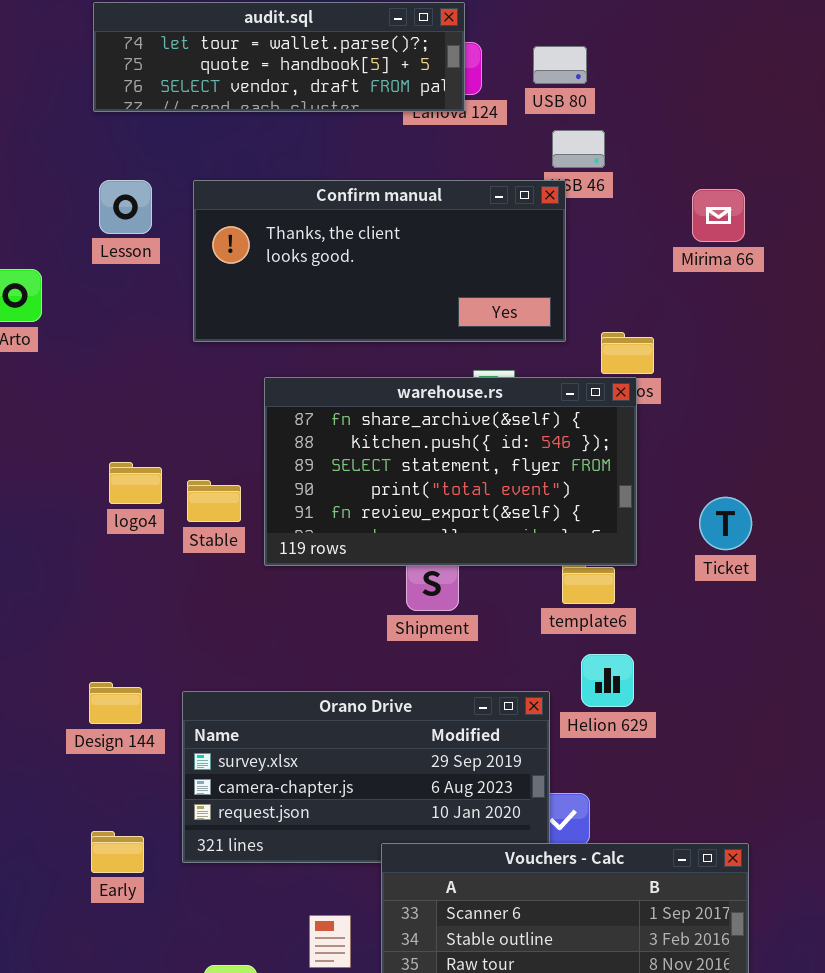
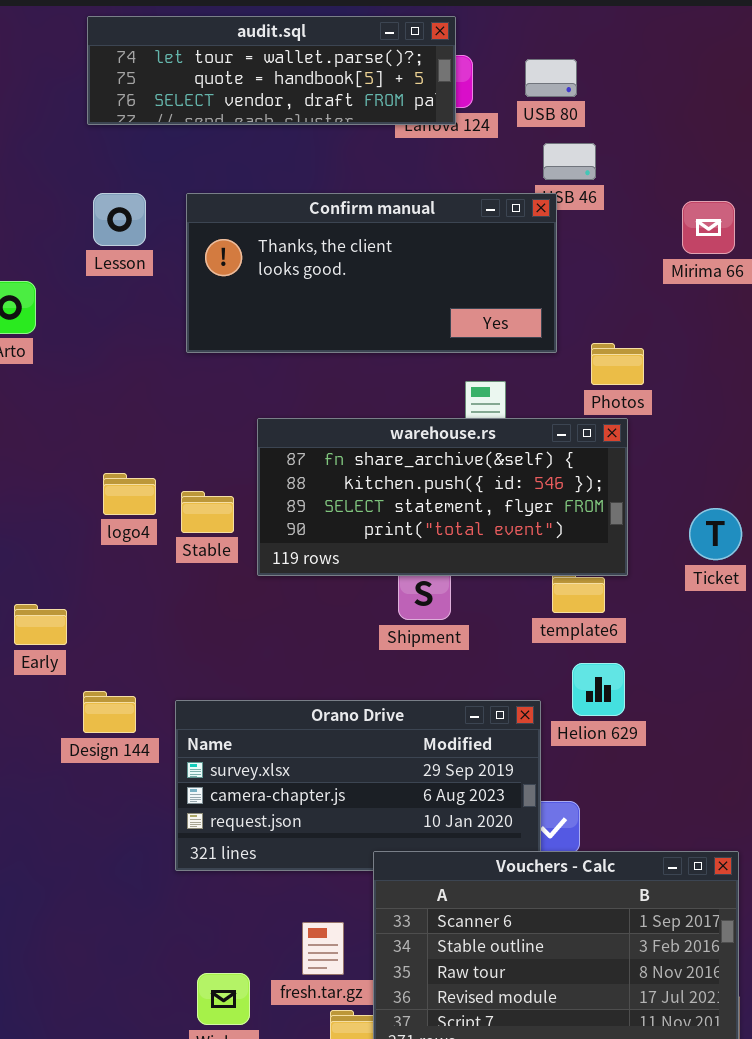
warehouse.rs: [264,377,637,566] -> [257,418,628,576], resized
Early: [91,831,144,873] -> [14,604,67,645], moved

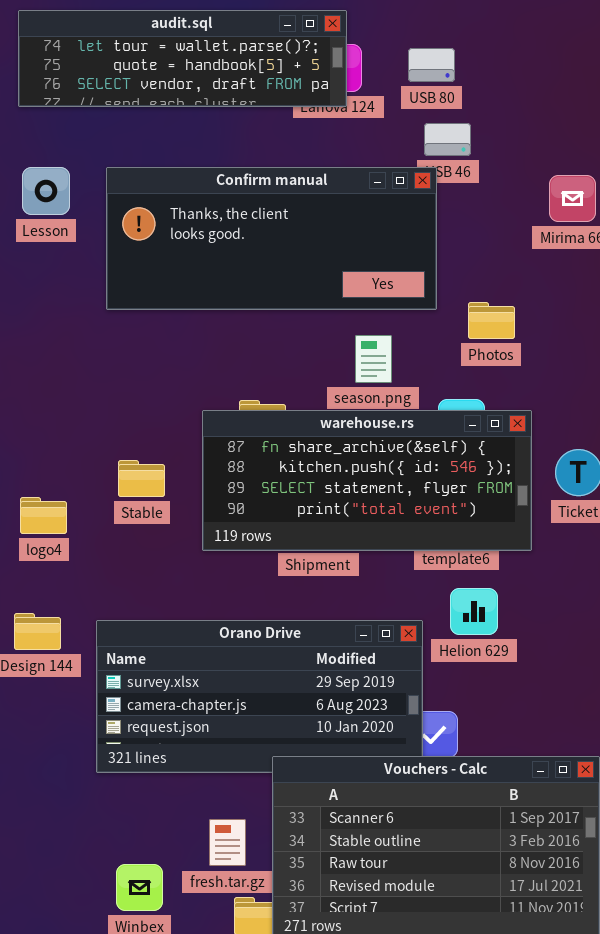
warehouse.rs: [257,418,628,576] -> [202,410,532,551], moved
logo4: [103,473,156,515] -> [20,497,67,534], moved
Stable: [181,491,234,533] -> [118,460,165,497], moved

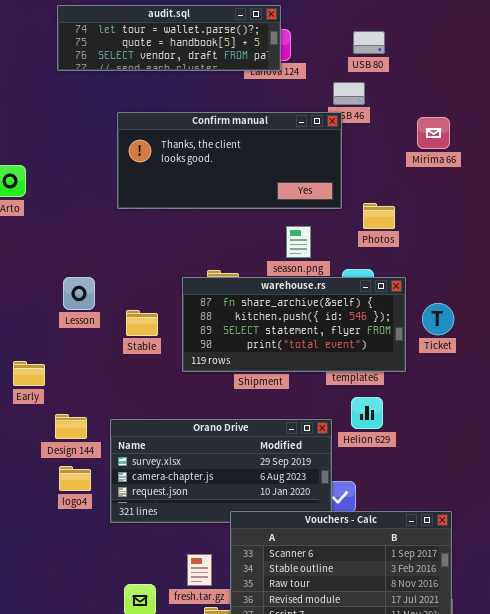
USB 80: [408,48,455,82] -> [353,31,385,54], moved
Lesson: [22,167,70,215] -> [63,277,95,310], moved
logo4: [20,497,67,534] -> [59,466,91,491], moved

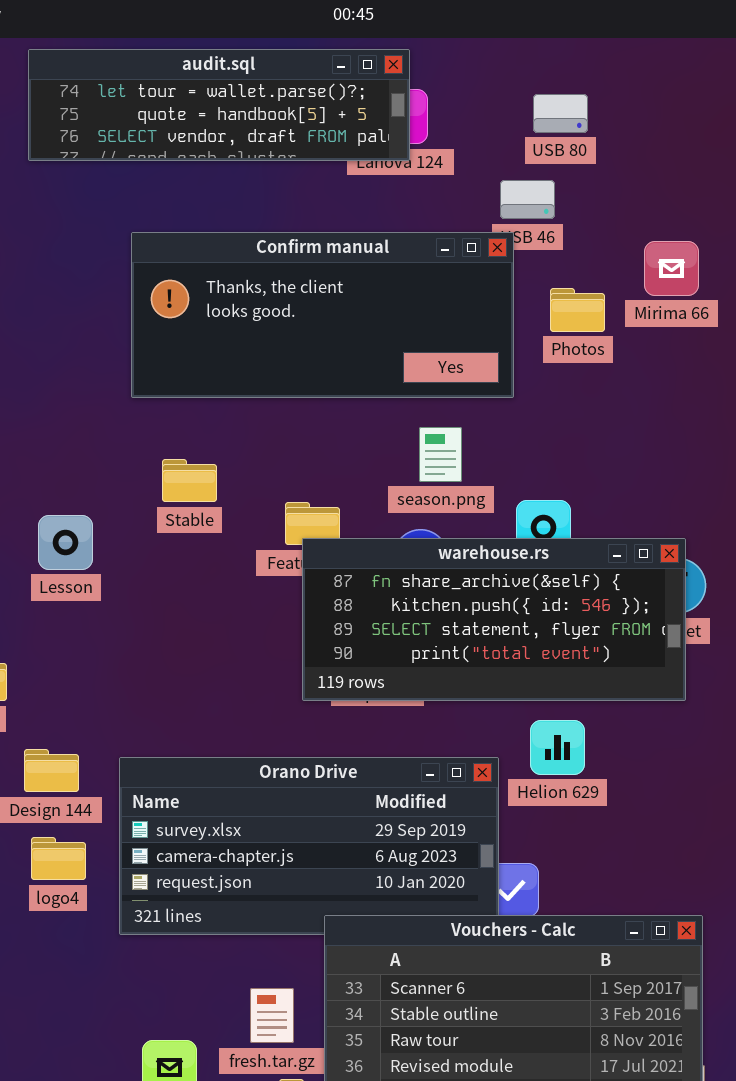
Photos: [363,203,395,229] -> [550,288,605,332], moved
warehouse.rs: [182,277,406,372] -> [302,538,686,701], moved
Stable: [126,310,158,336] -> [162,459,217,502], moved

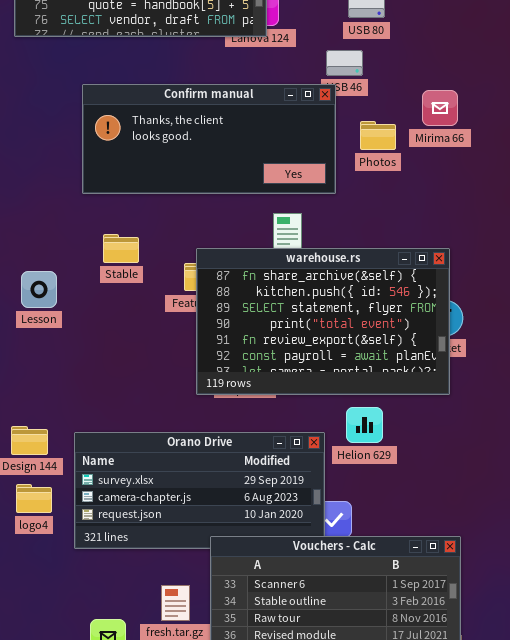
warehouse.rs: [302,538,686,701] -> [196,248,450,395], resized

